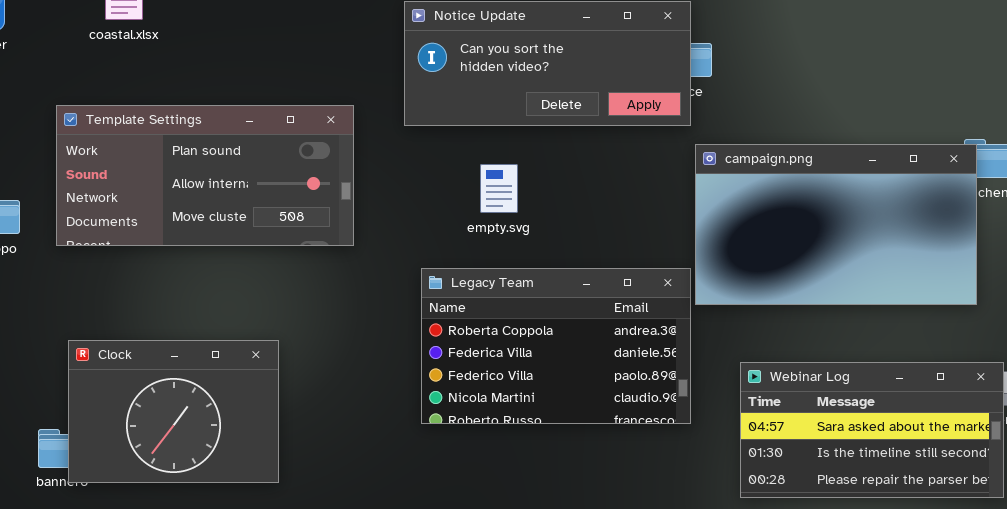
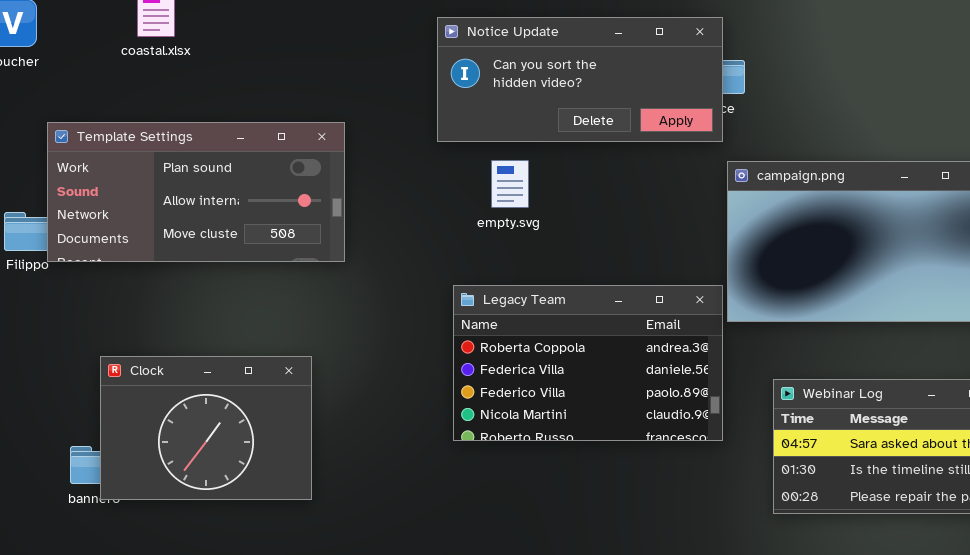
Template Settings: [56,105,354,246] -> [47,122,345,262], moved
empty.svg: [480,164,518,213] -> [491,160,529,208], moved

